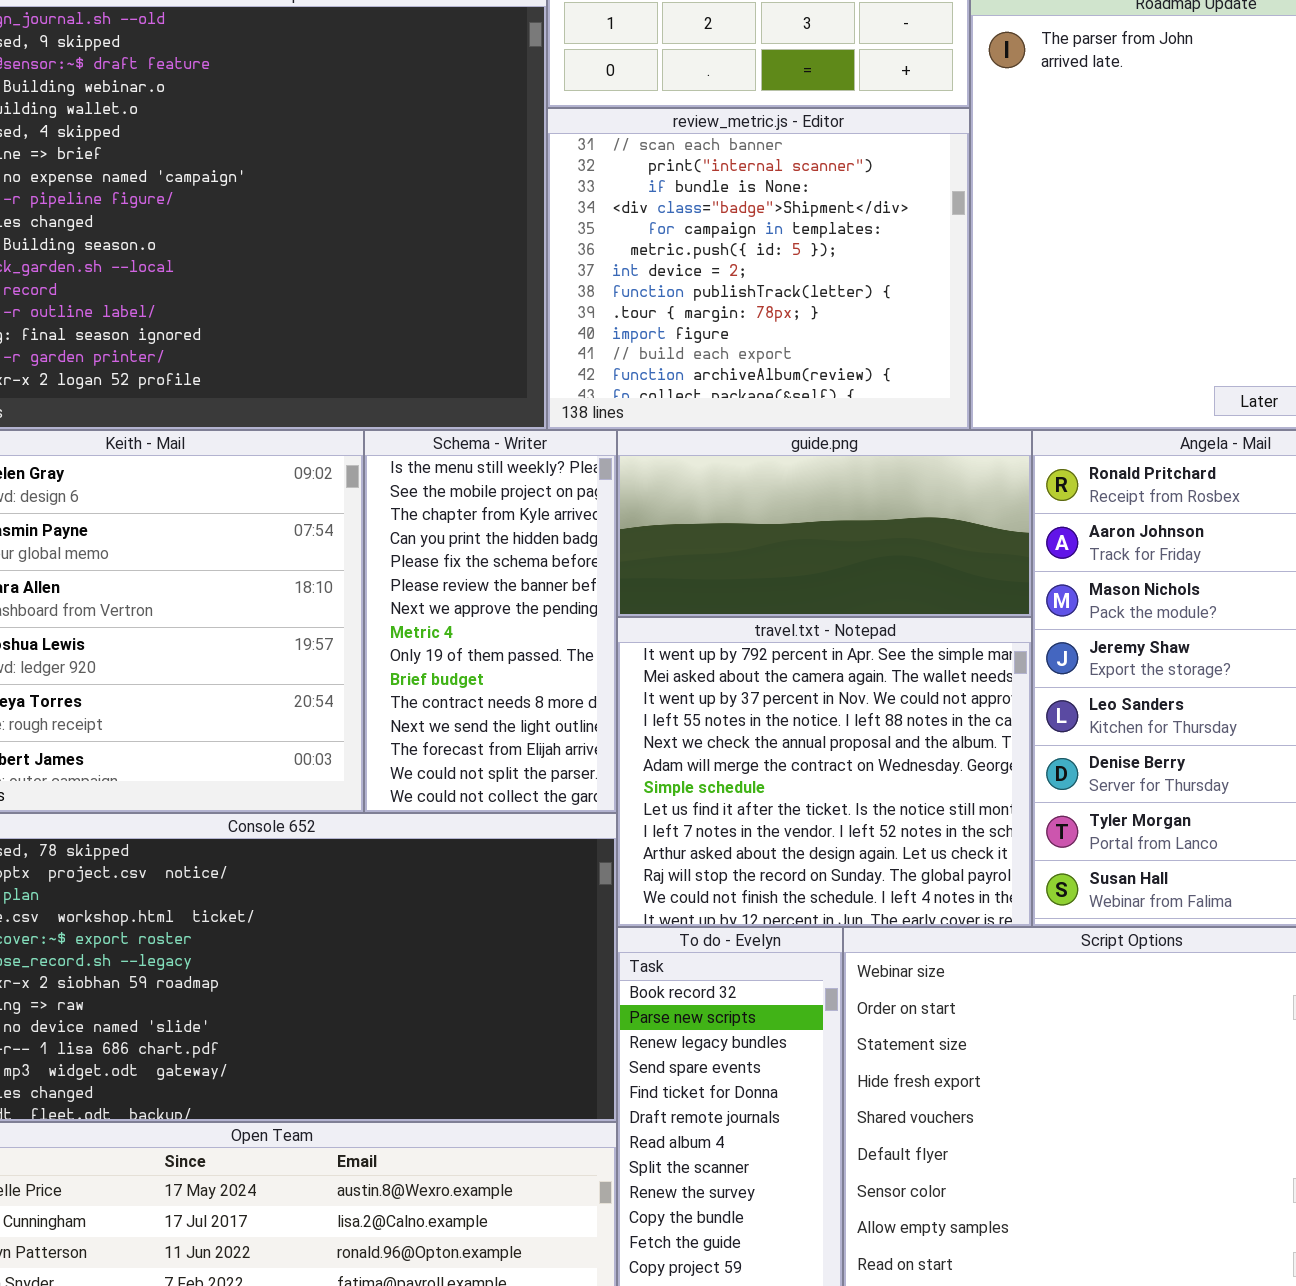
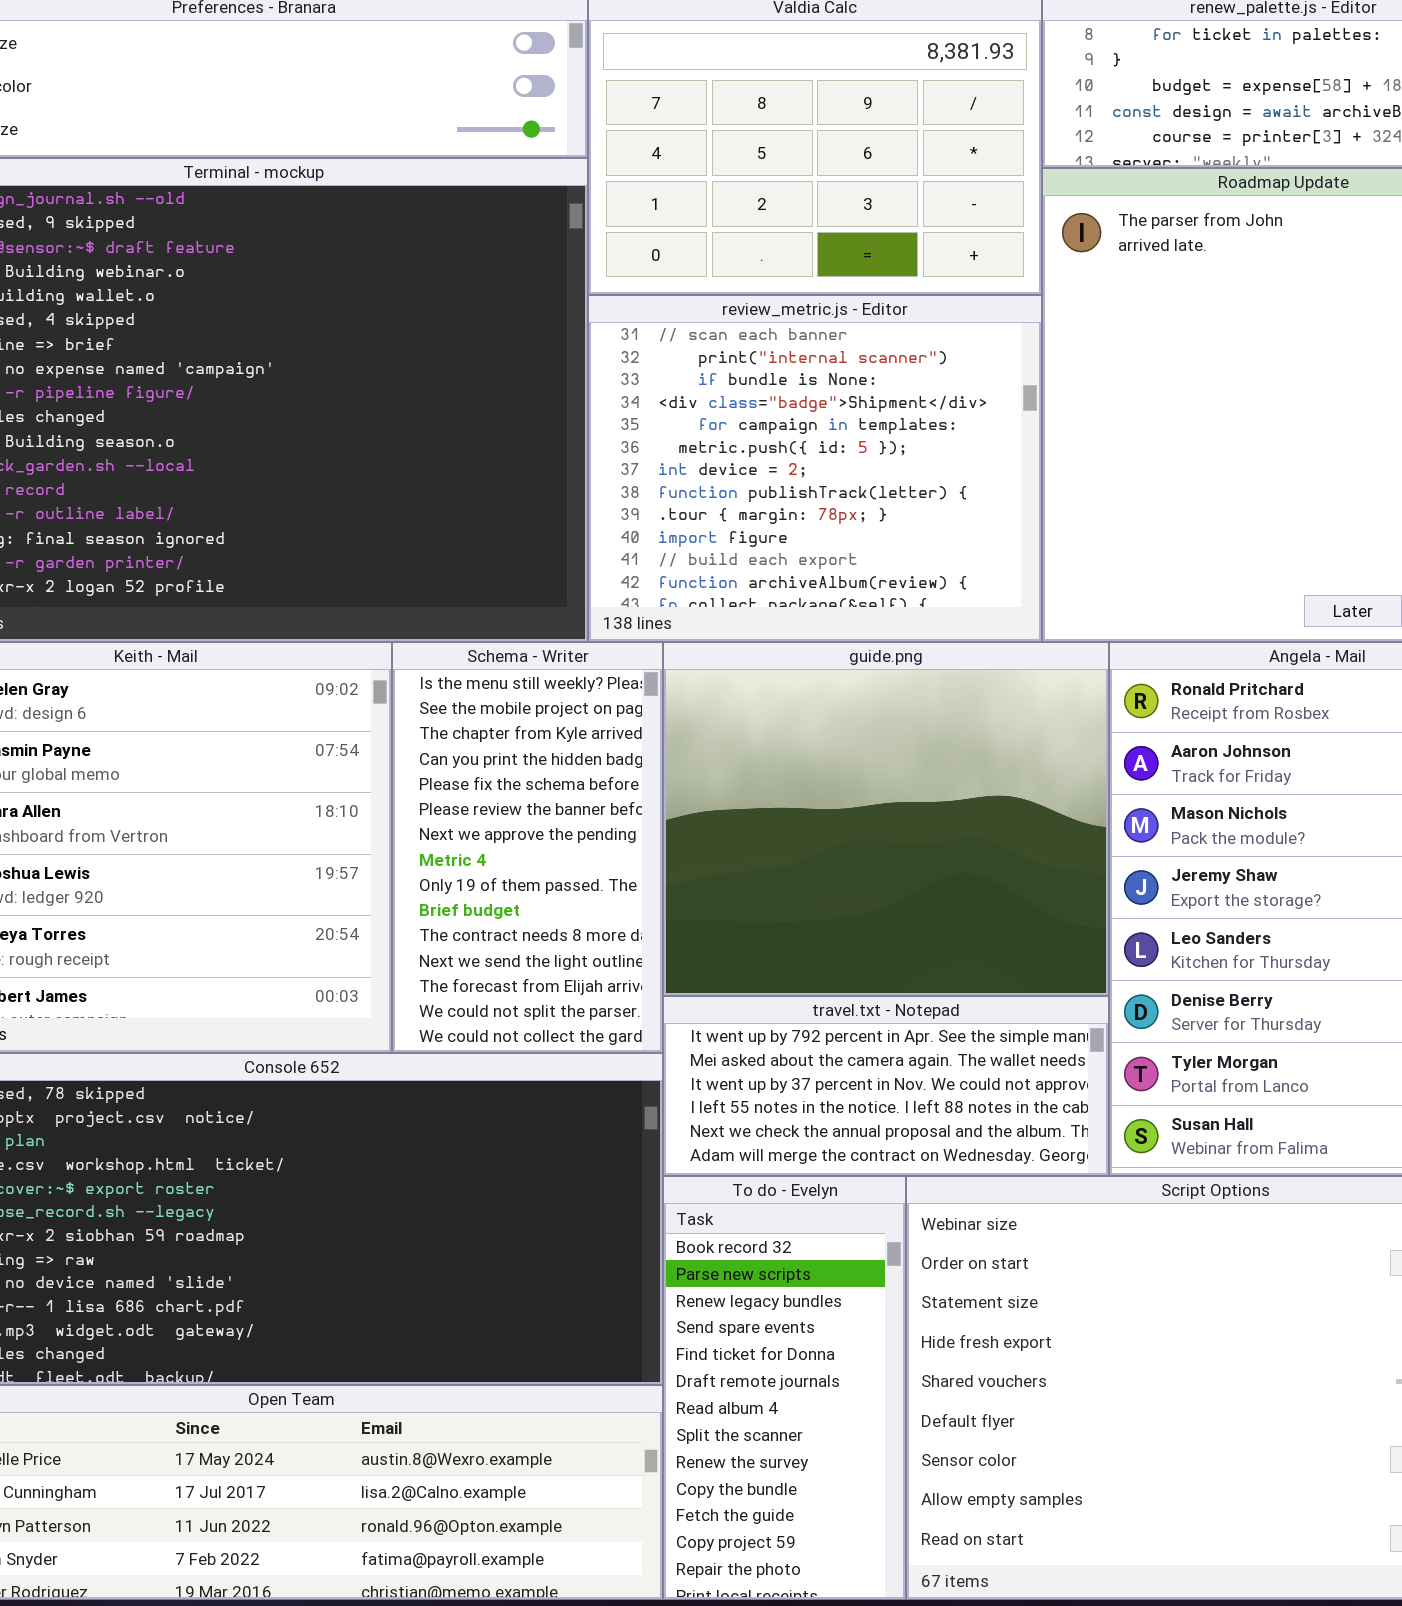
guide.png: [617,430,1032,617] -> [663,642,1109,996], resized
travel.txt - Notepad: [617,617,1032,927] -> [663,996,1109,1176], resized

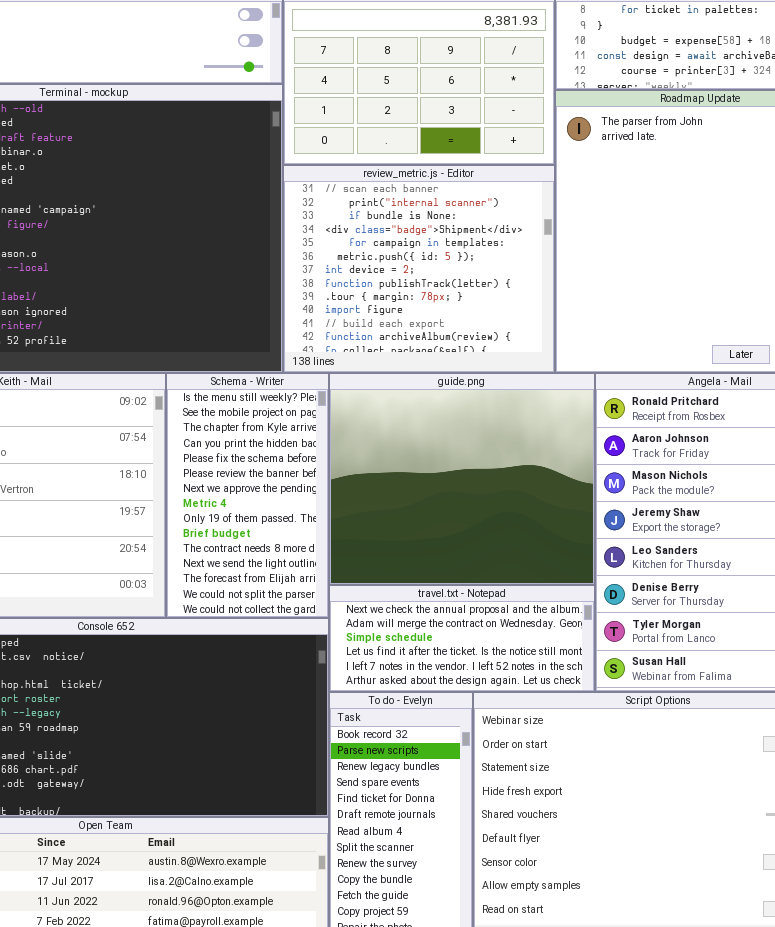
travel.txt - Notepad: [663,996,1109,1176] -> [329,585,595,692], scrolled down 4 rows

